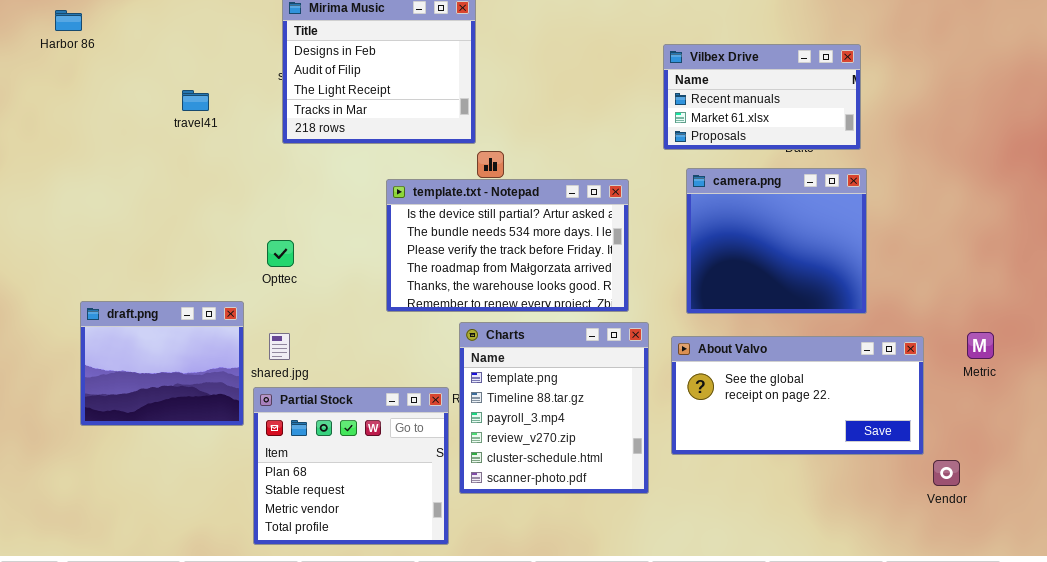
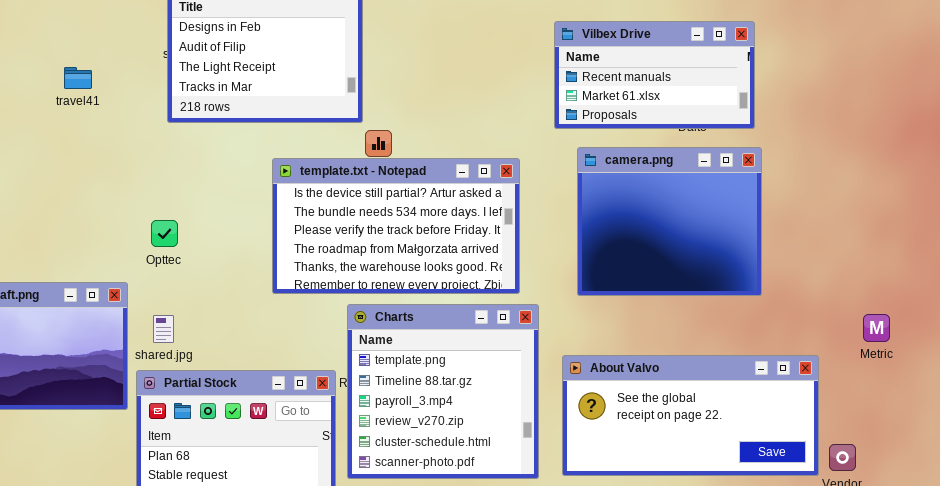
About Valvo: [671,336,924,455] -> [562,355,819,476], moved

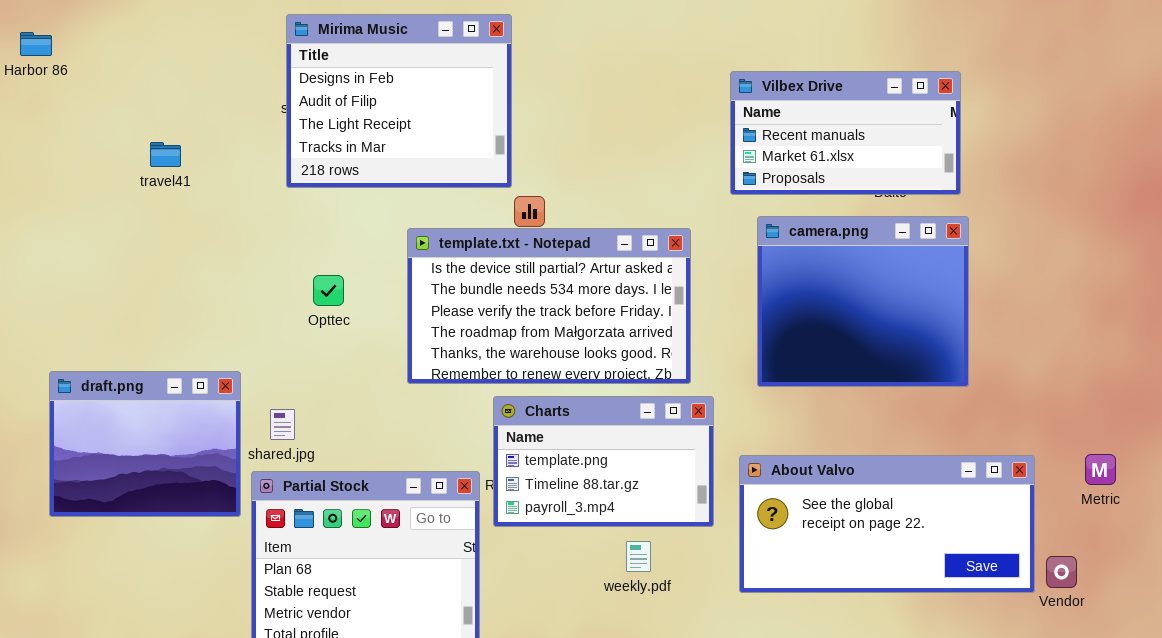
travel41: [64,67,92,89] -> [150,142,181,167], moved
Opttec: [151,220,178,247] -> [313,275,344,306], moved
Charts: [347,304,539,479] -> [493,396,714,527], resized
Metric: [863,314,890,342] -> [1085,454,1116,485], moved

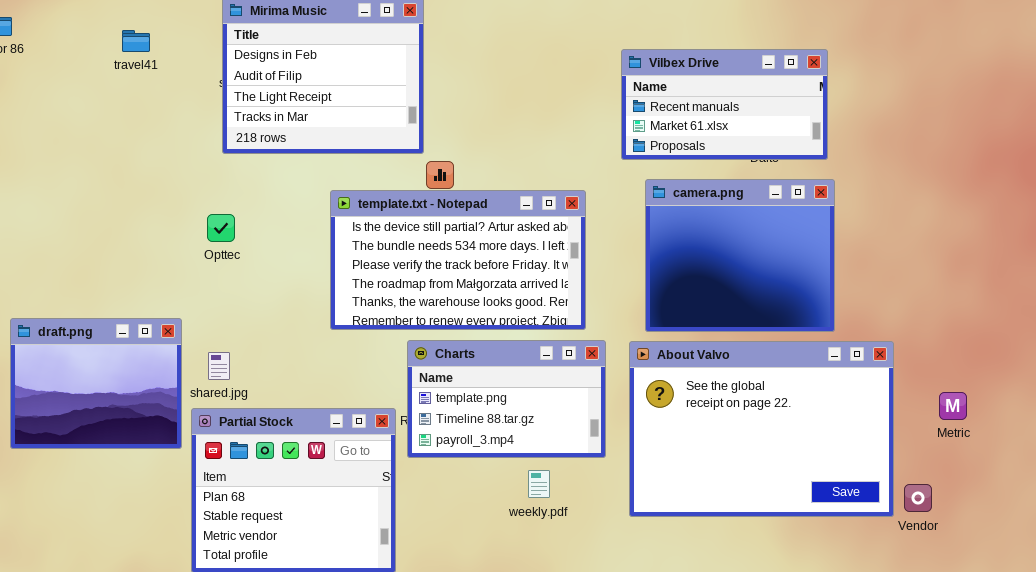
travel41: [150,142,181,167] -> [122,30,150,52], moved
Opttec: [313,275,344,306] -> [207,214,235,242], moved
About Valvo: [739,455,1035,593] -> [629,341,894,517], resized

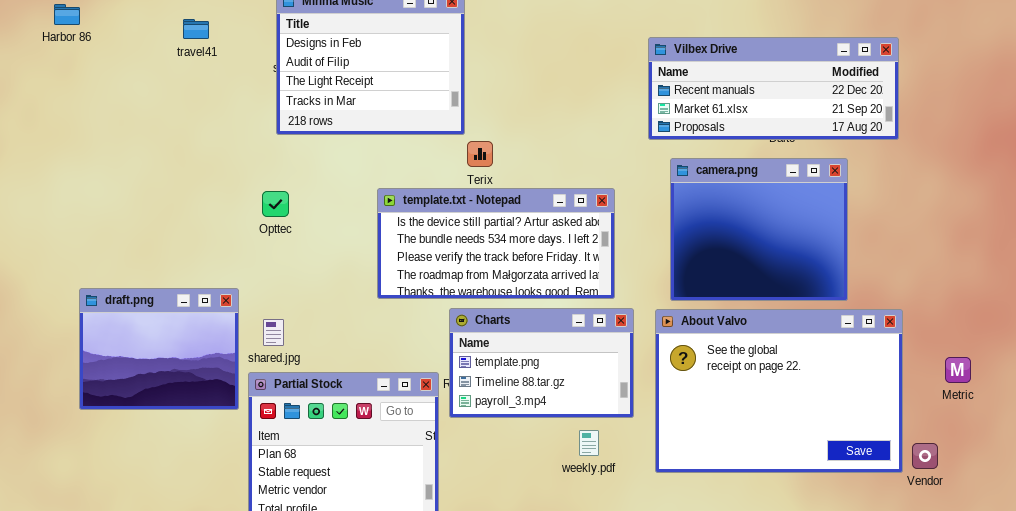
Vilbex Drive: [621,49,828,160] -> [648,37,899,140], resized
template.txt - Notepad: [330,190,586,330] -> [377,188,615,299], resized
weekly.pdf: [528,470,550,498] -> [579,430,599,456], moved

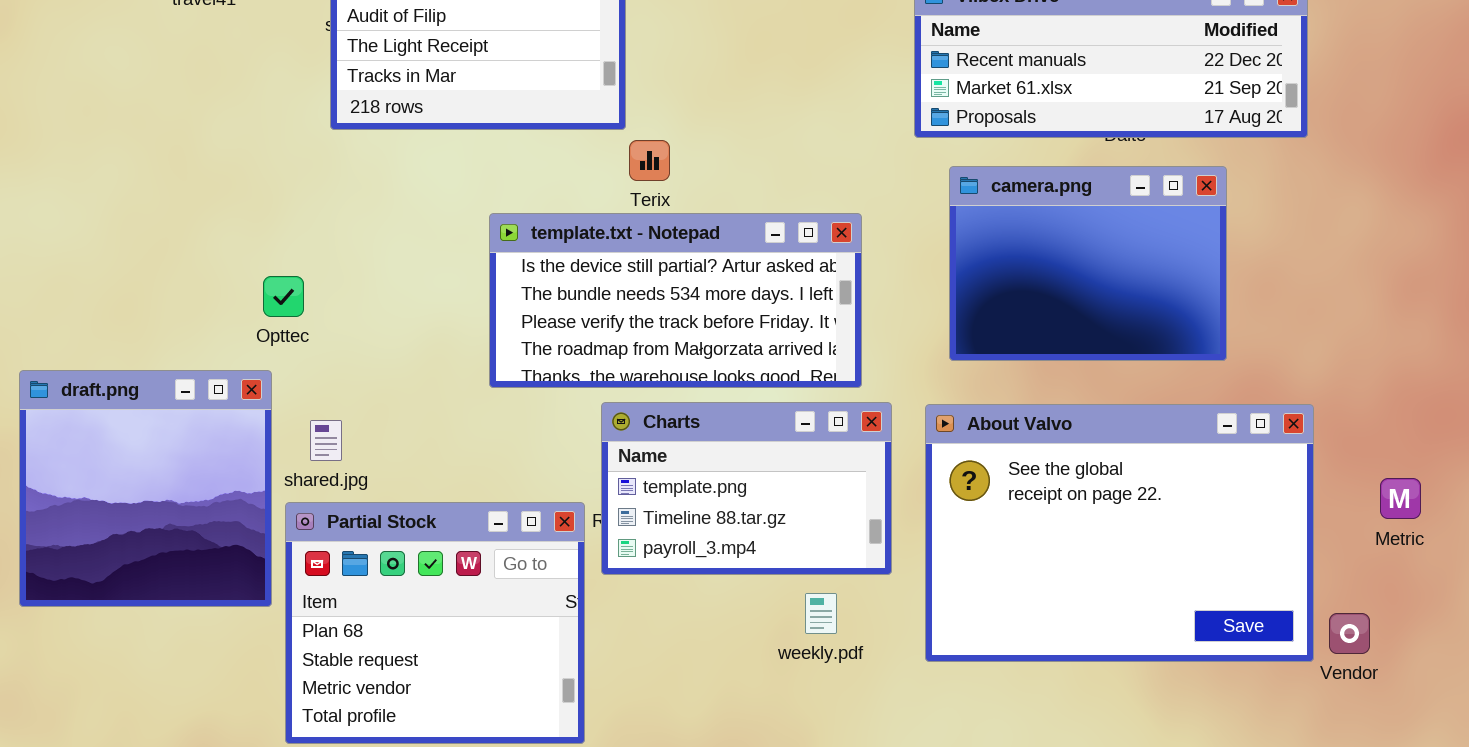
camera.png: [670,158,848,301] -> [949,166,1227,361], resized
Opttec: [262,191,289,217] -> [263,276,304,317], moved
draft.png: [79,288,239,410] -> [19,370,272,607], resized

